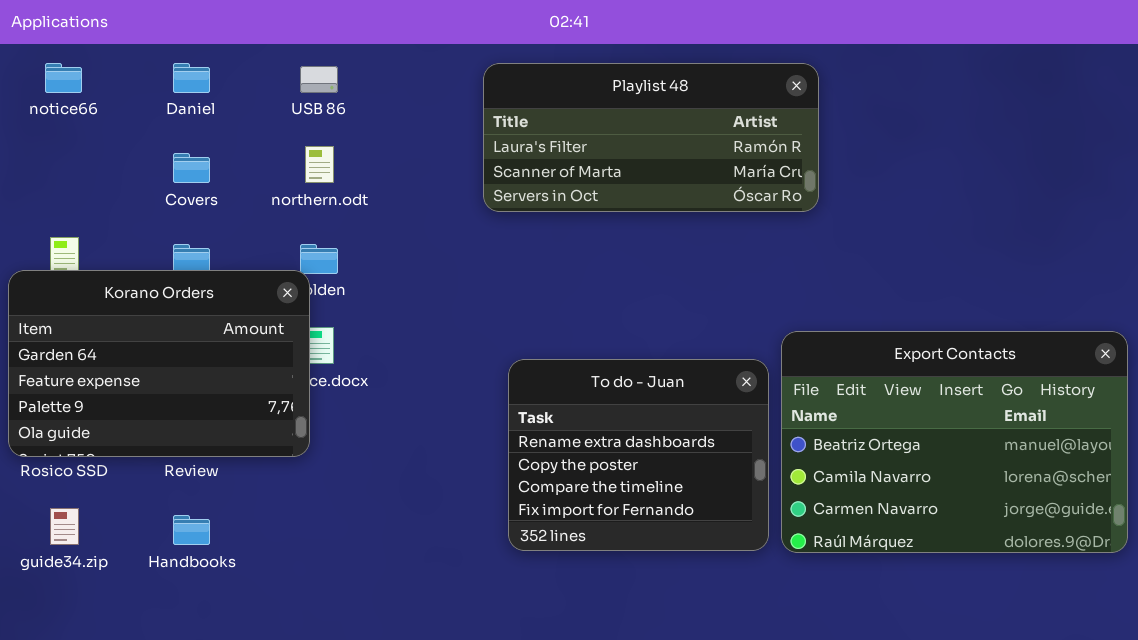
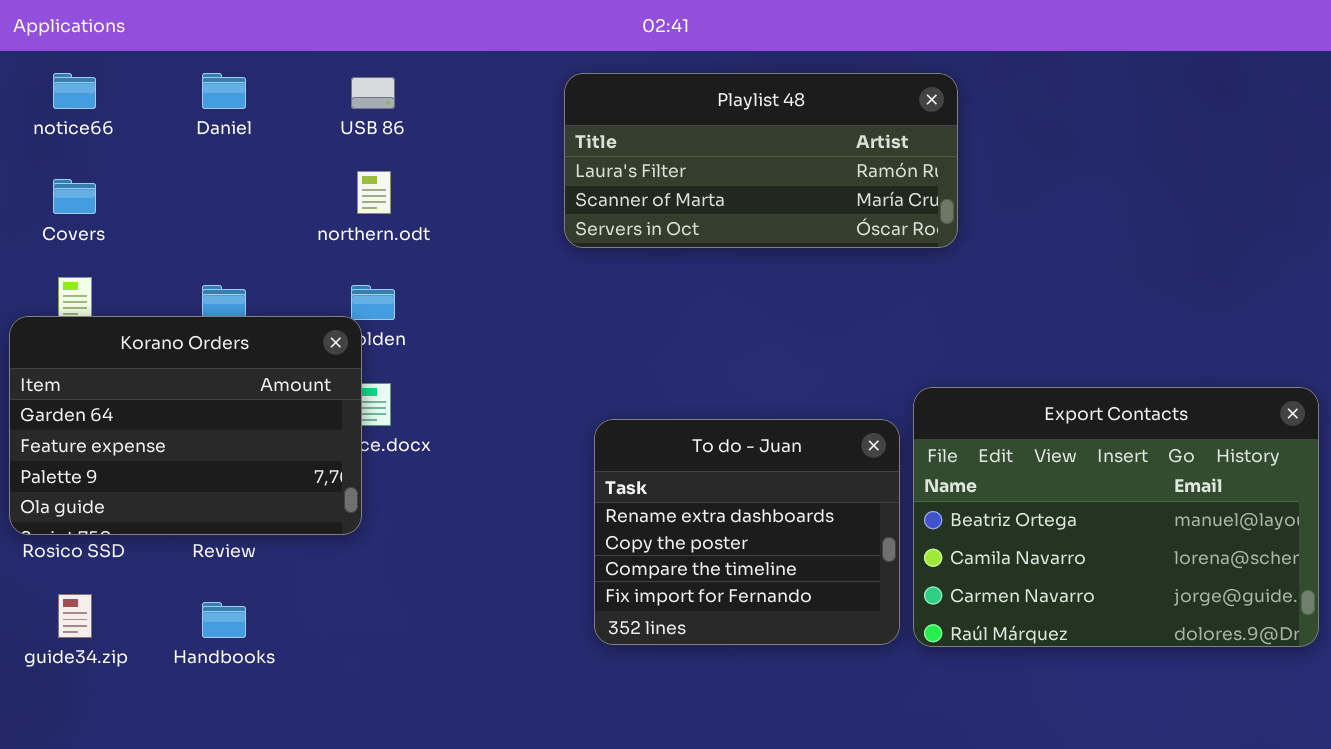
Covers: [173,153,210,183] -> [53,179,96,214], moved

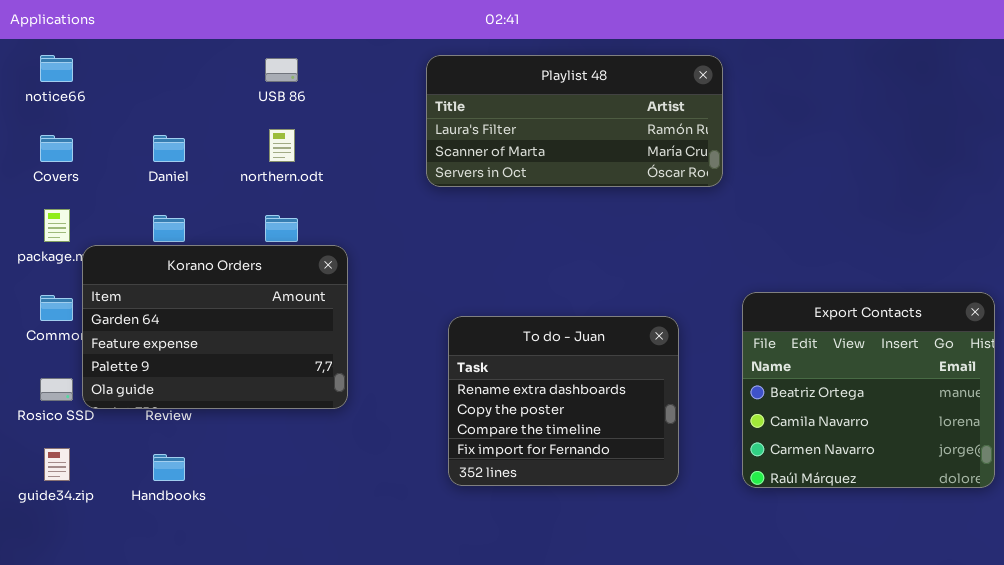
Daniel: [202,73,246,109] -> [153,135,185,162], moved
Korano Orders: [9,316,362,535] -> [82,245,348,409], moved
Export Contacts: [913,387,1319,647] -> [742,292,995,488], resized

